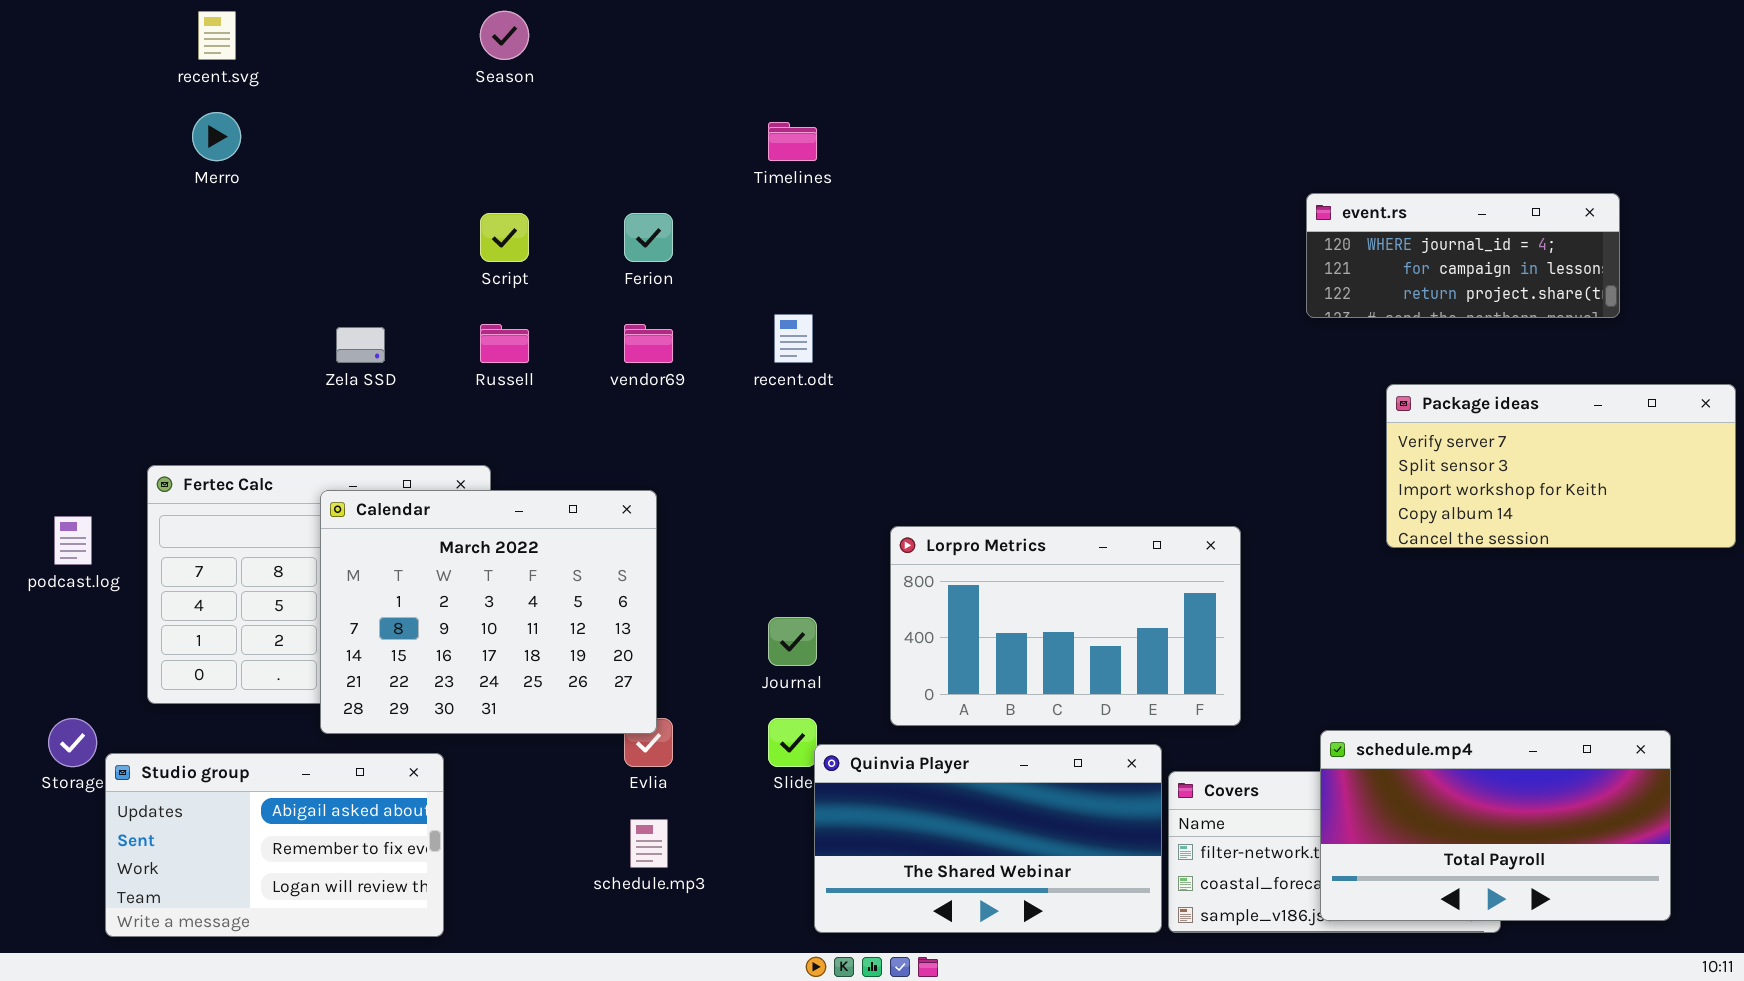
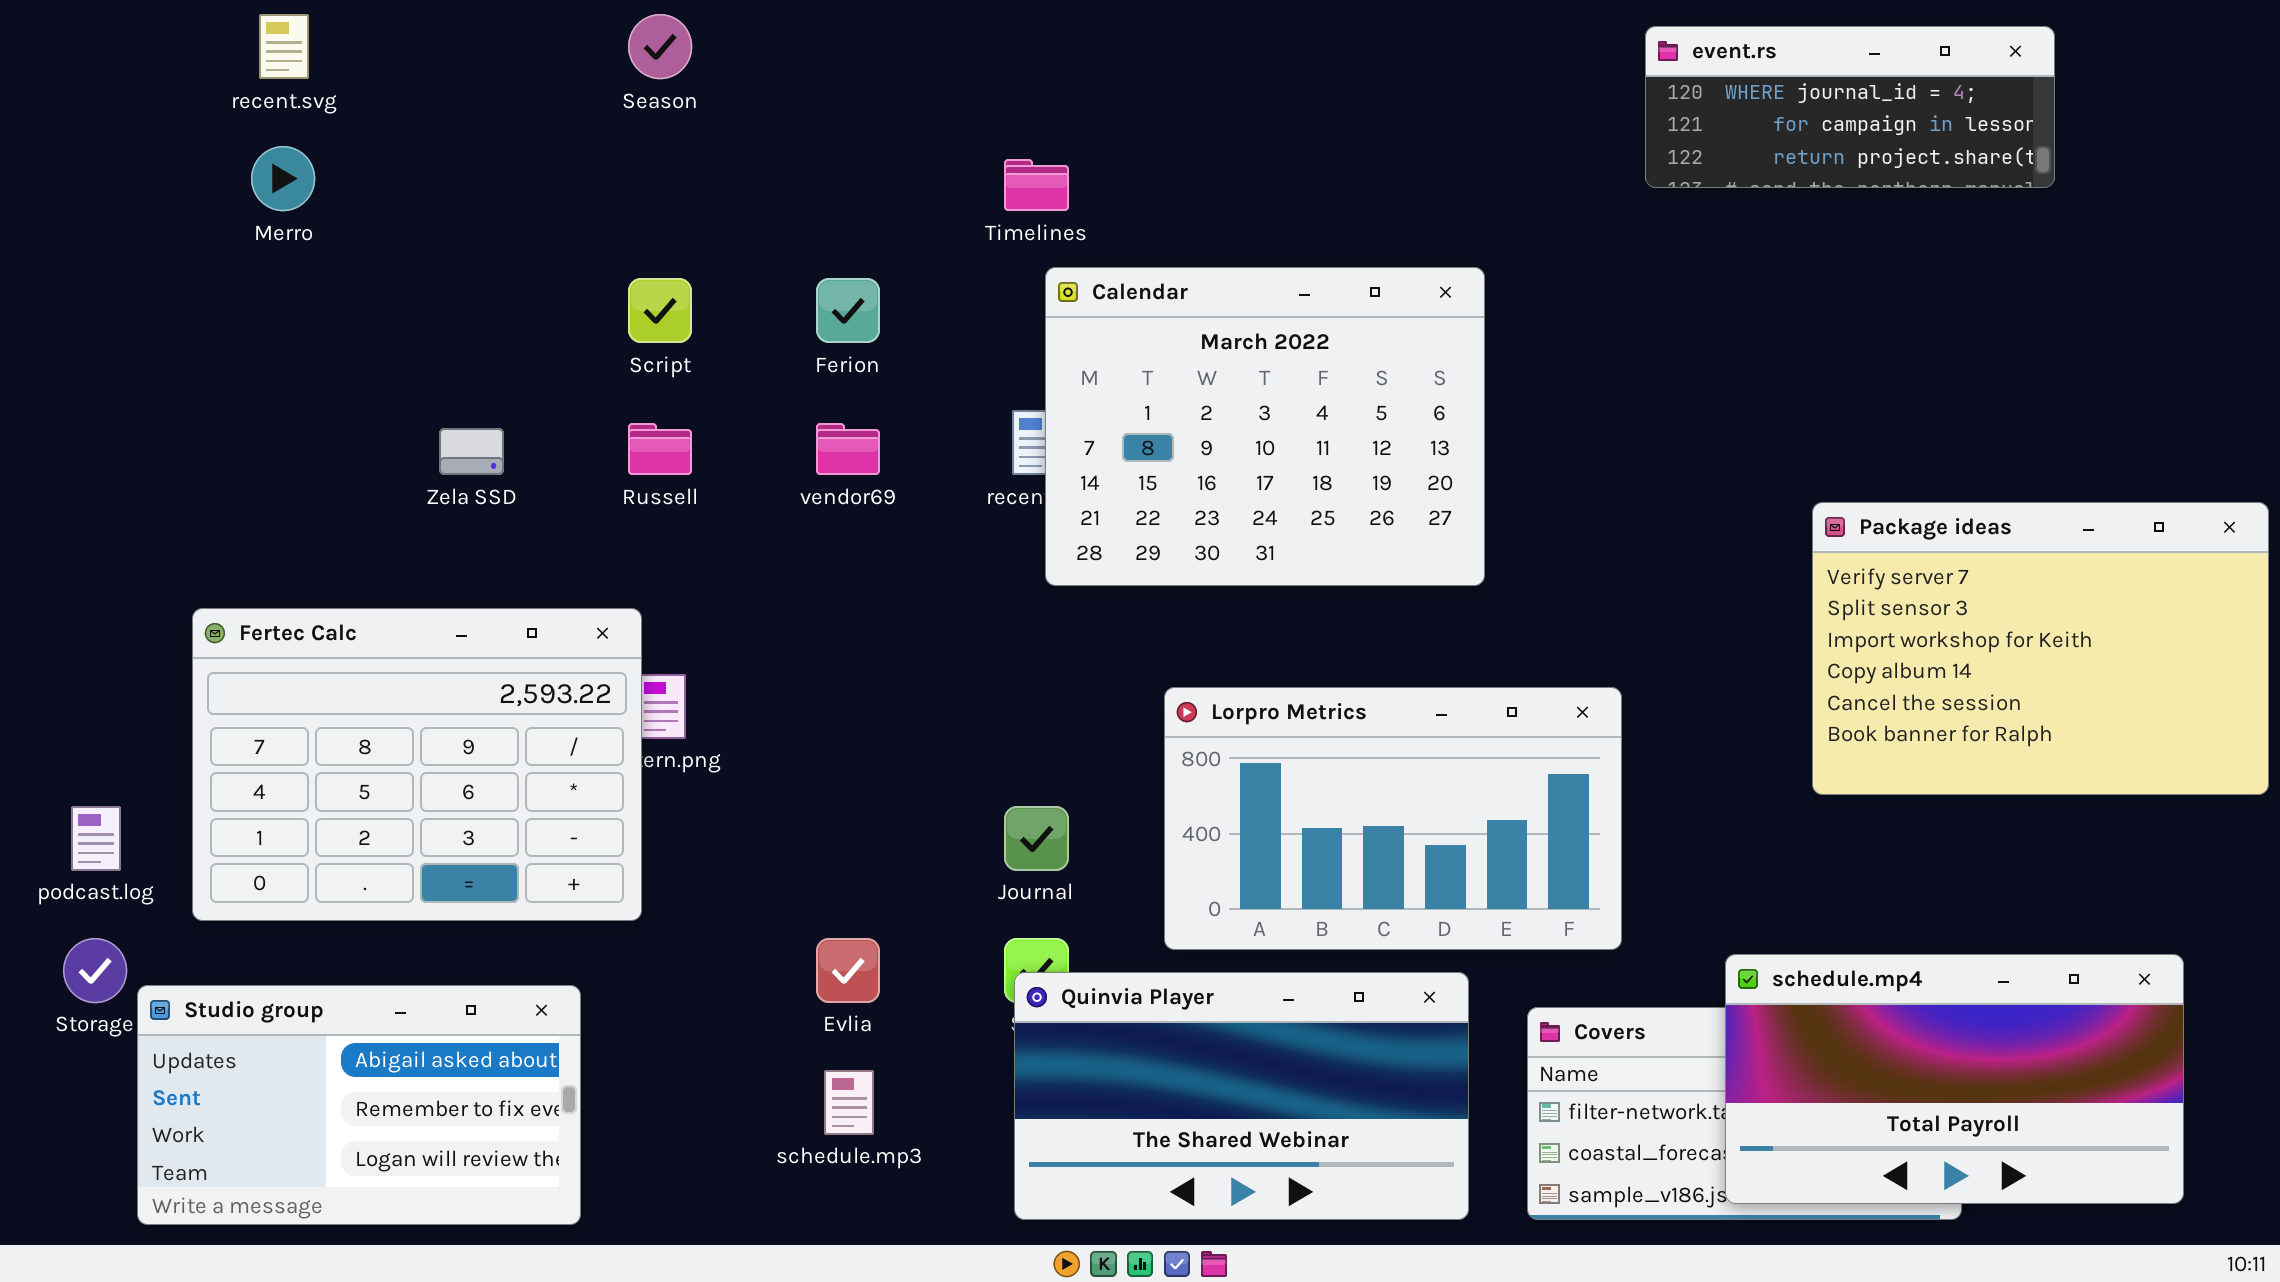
event.rs: [1306,193,1620,318] -> [1645,26,2055,188], moved
Package ideas: [1386,384,1736,548] -> [1812,502,2269,795], resized
Calendar: [320,490,657,734] -> [1045,267,1485,586], moved
podcast.log: [54,516,92,565] -> [71,806,121,871], moved
Quinvia Player: [814,744,1162,933] -> [1014,972,1469,1220], moved

